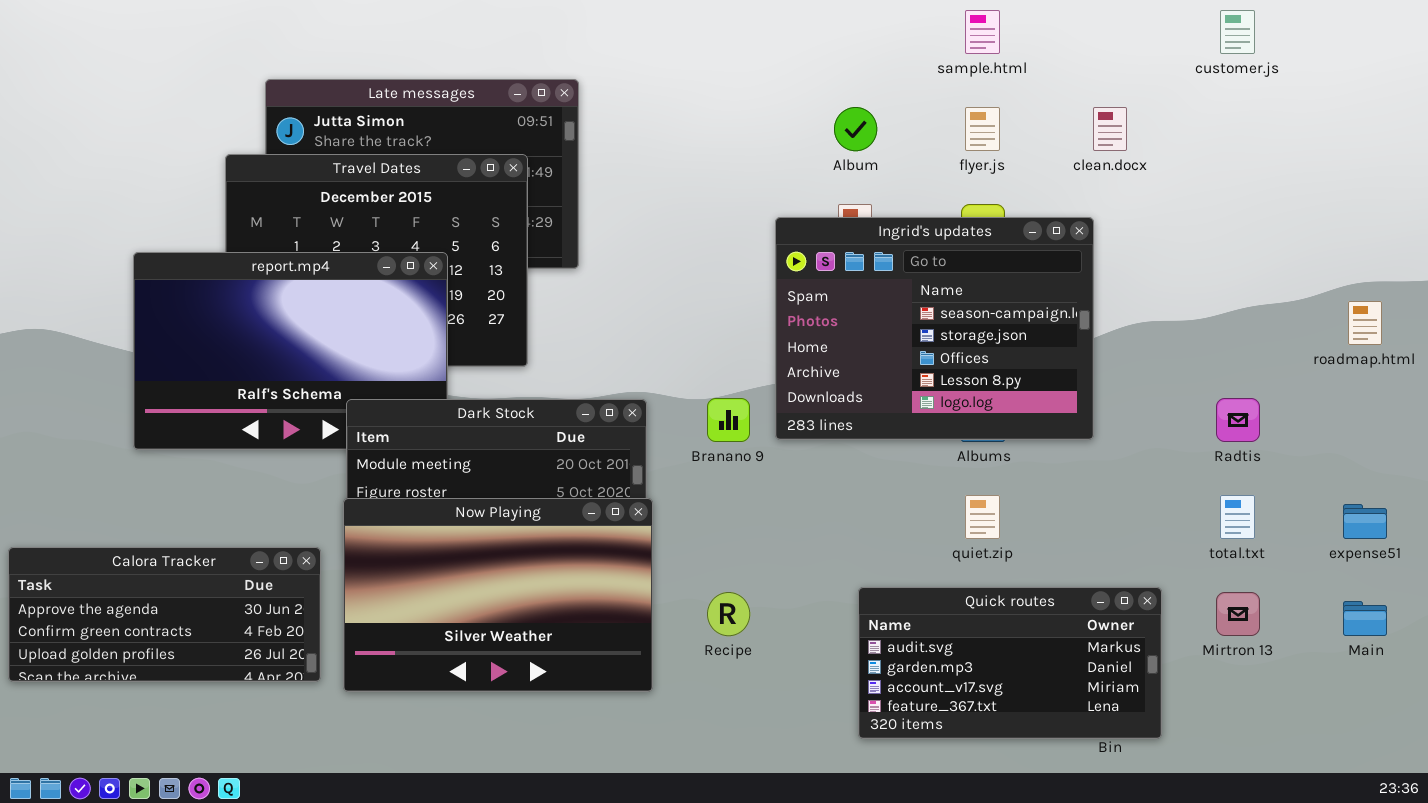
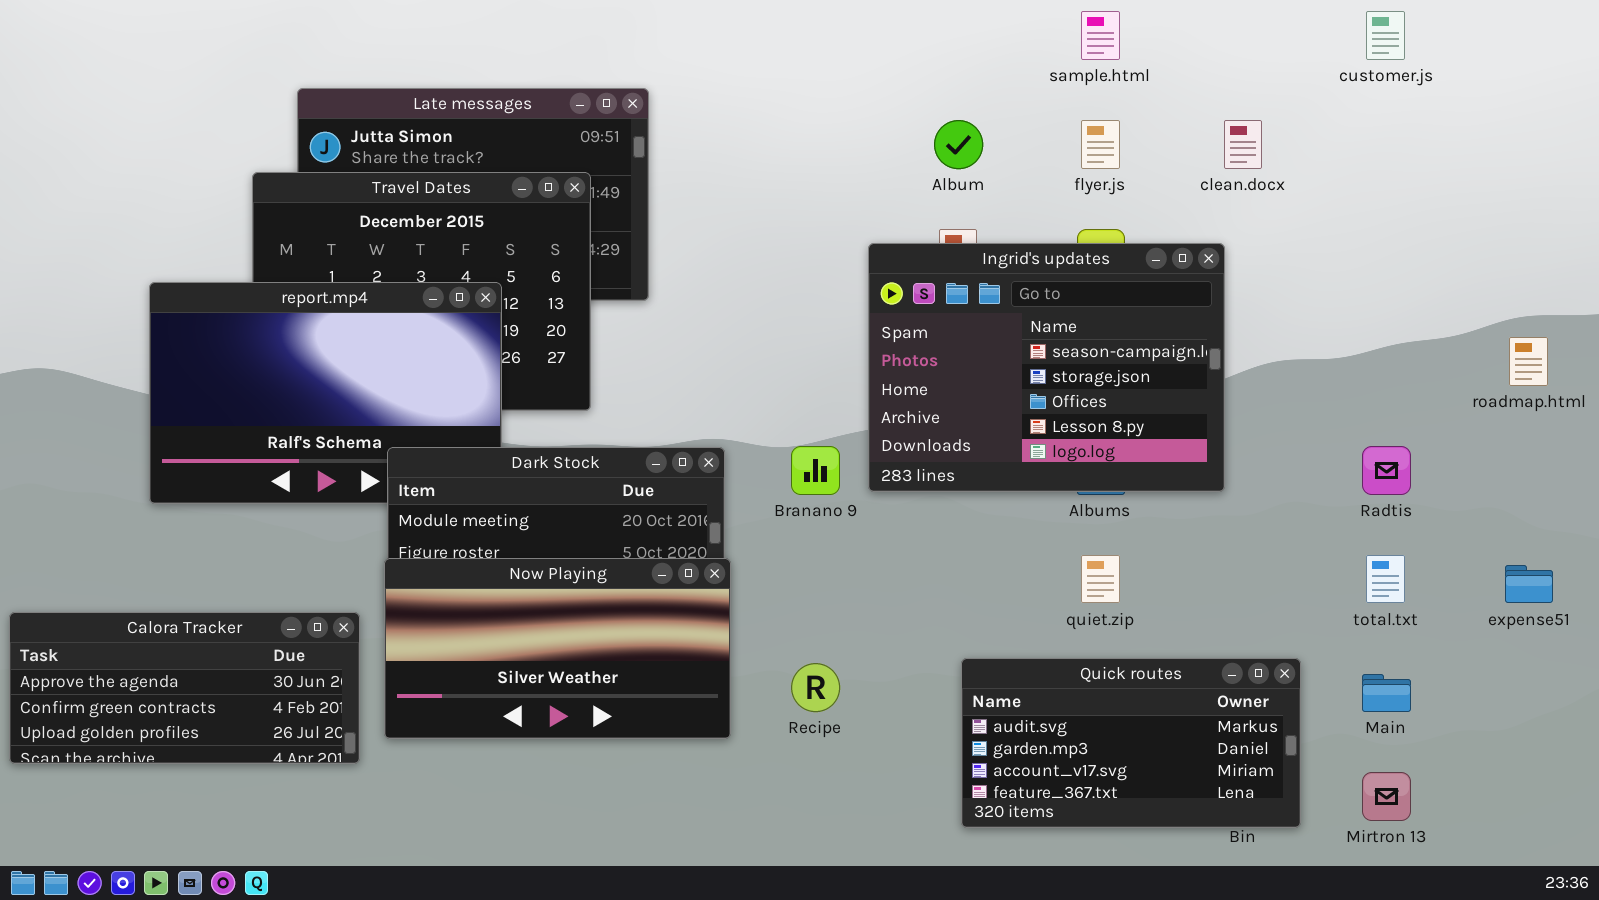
Now Playing: [343,498,653,692] -> [384,558,731,739], resized
Mirtron 13: [1216,592,1260,636] -> [1362,772,1411,821], moved
Main: [1343,601,1387,636] -> [1362,674,1411,712], moved

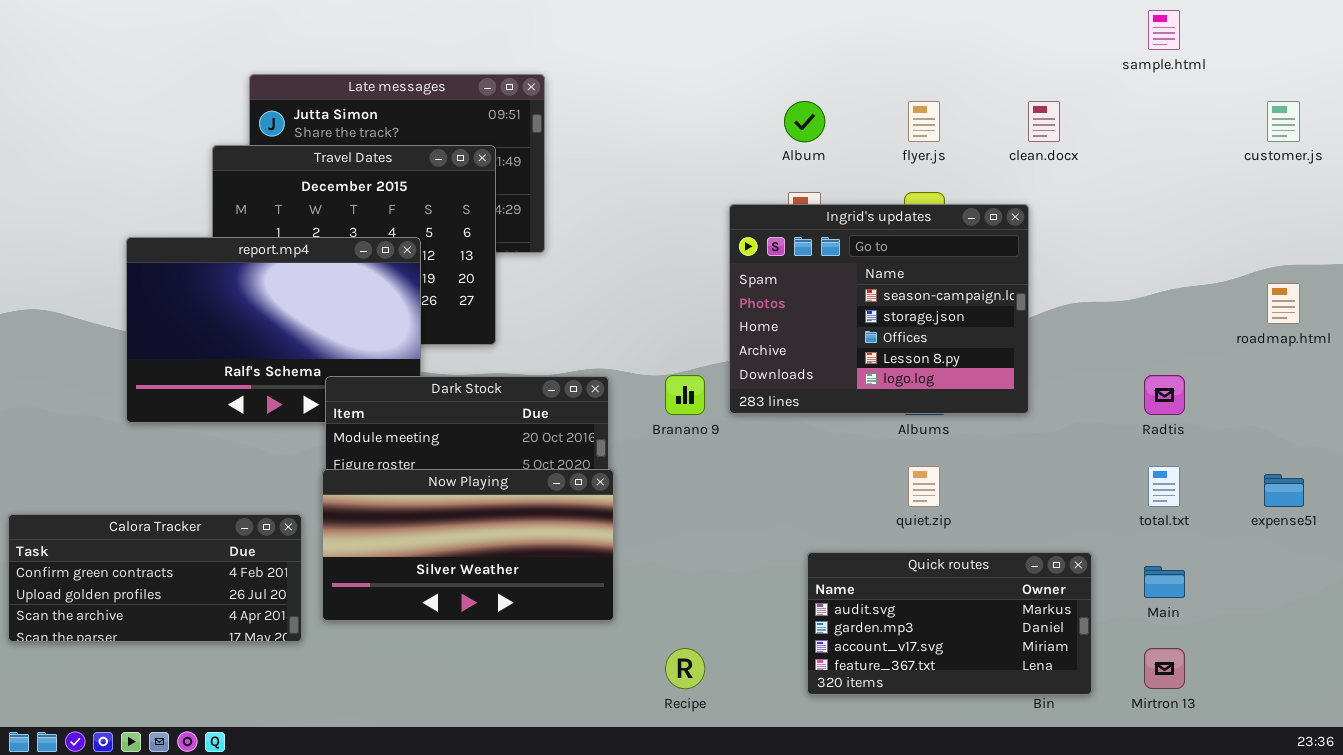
sample.html: [1081,11,1120,60] -> [1148,10,1180,50], moved
customer.js: [1366,11,1405,60] -> [1267,101,1300,142], moved
Calora Tracker: [9,612,360,764] -> [8,514,302,642], scrolled down 1 row
Recipe: [791,663,840,712] -> [665,648,705,689], moved

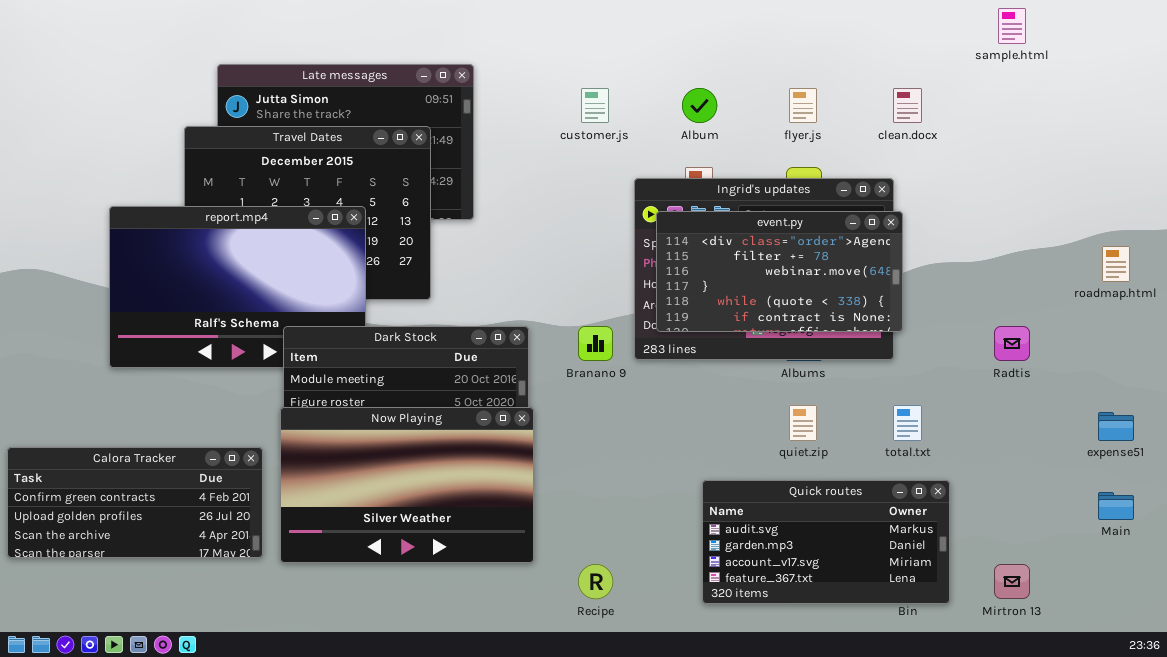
customer.js: [1267,101,1300,142] -> [581,88,609,123], moved
event.py: none -> [656,211,903,332], opened
total.txt: [1148,466,1180,507] -> [893,405,922,441], moved
Now Playing: [322,469,614,621] -> [280,407,534,563], resized
Main: [1144,566,1185,598] -> [1098,492,1134,520], moved

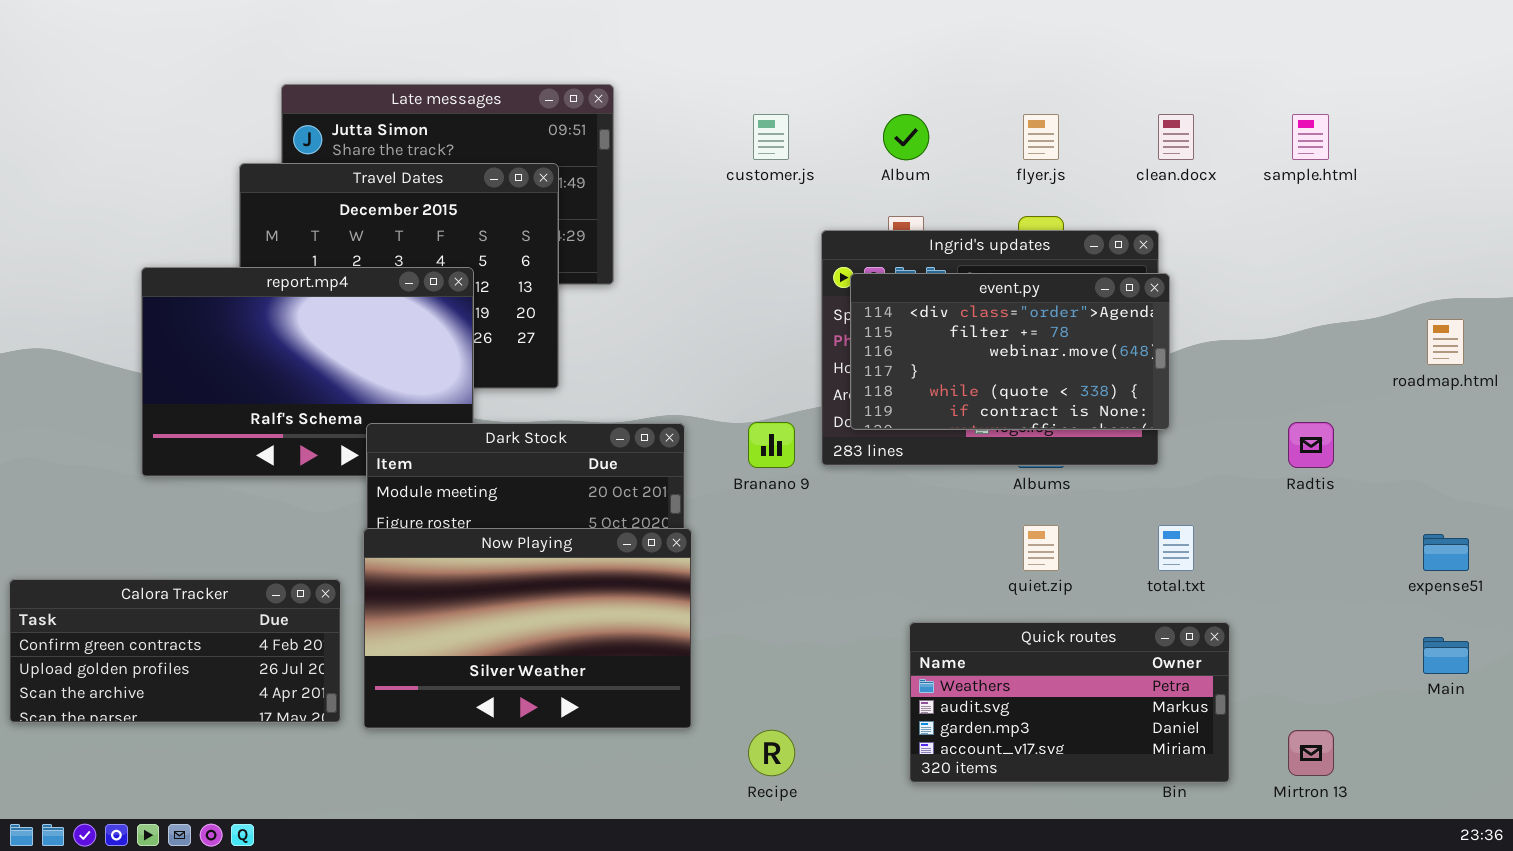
sample.html: [998,8,1026,44] -> [1292,114,1329,160], moved
Quick routes: [702,480,950,604] -> [909,622,1230,783], scrolled up 1 row

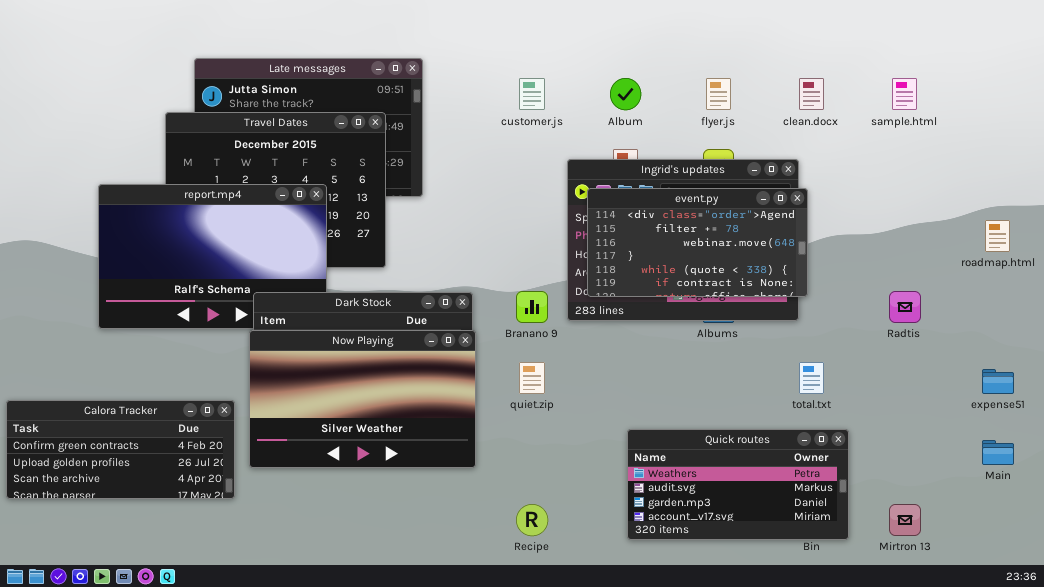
quiet.zip: [1023,525,1059,571] -> [519,362,545,394], moved
Now Playing: [363,528,692,729] -> [249,330,476,468], moved

